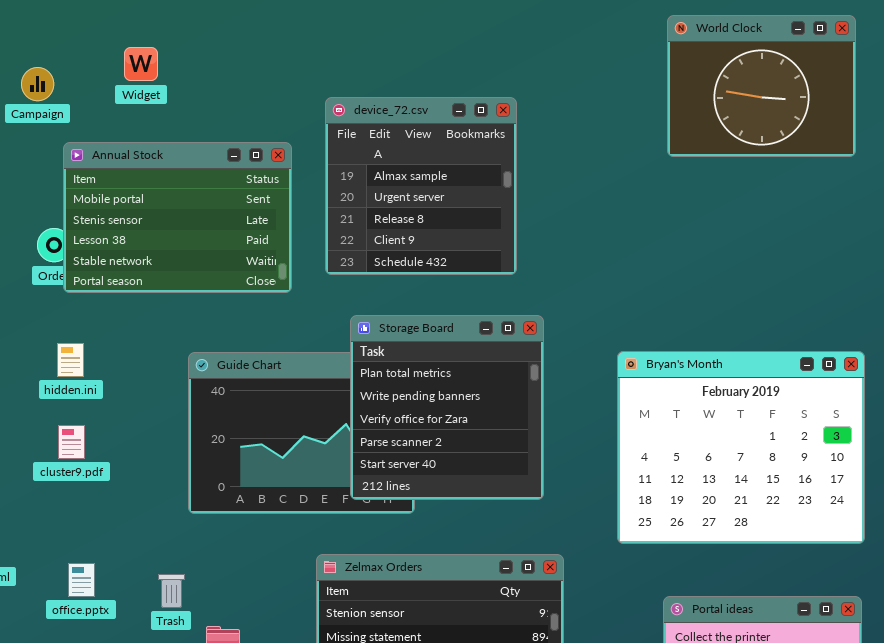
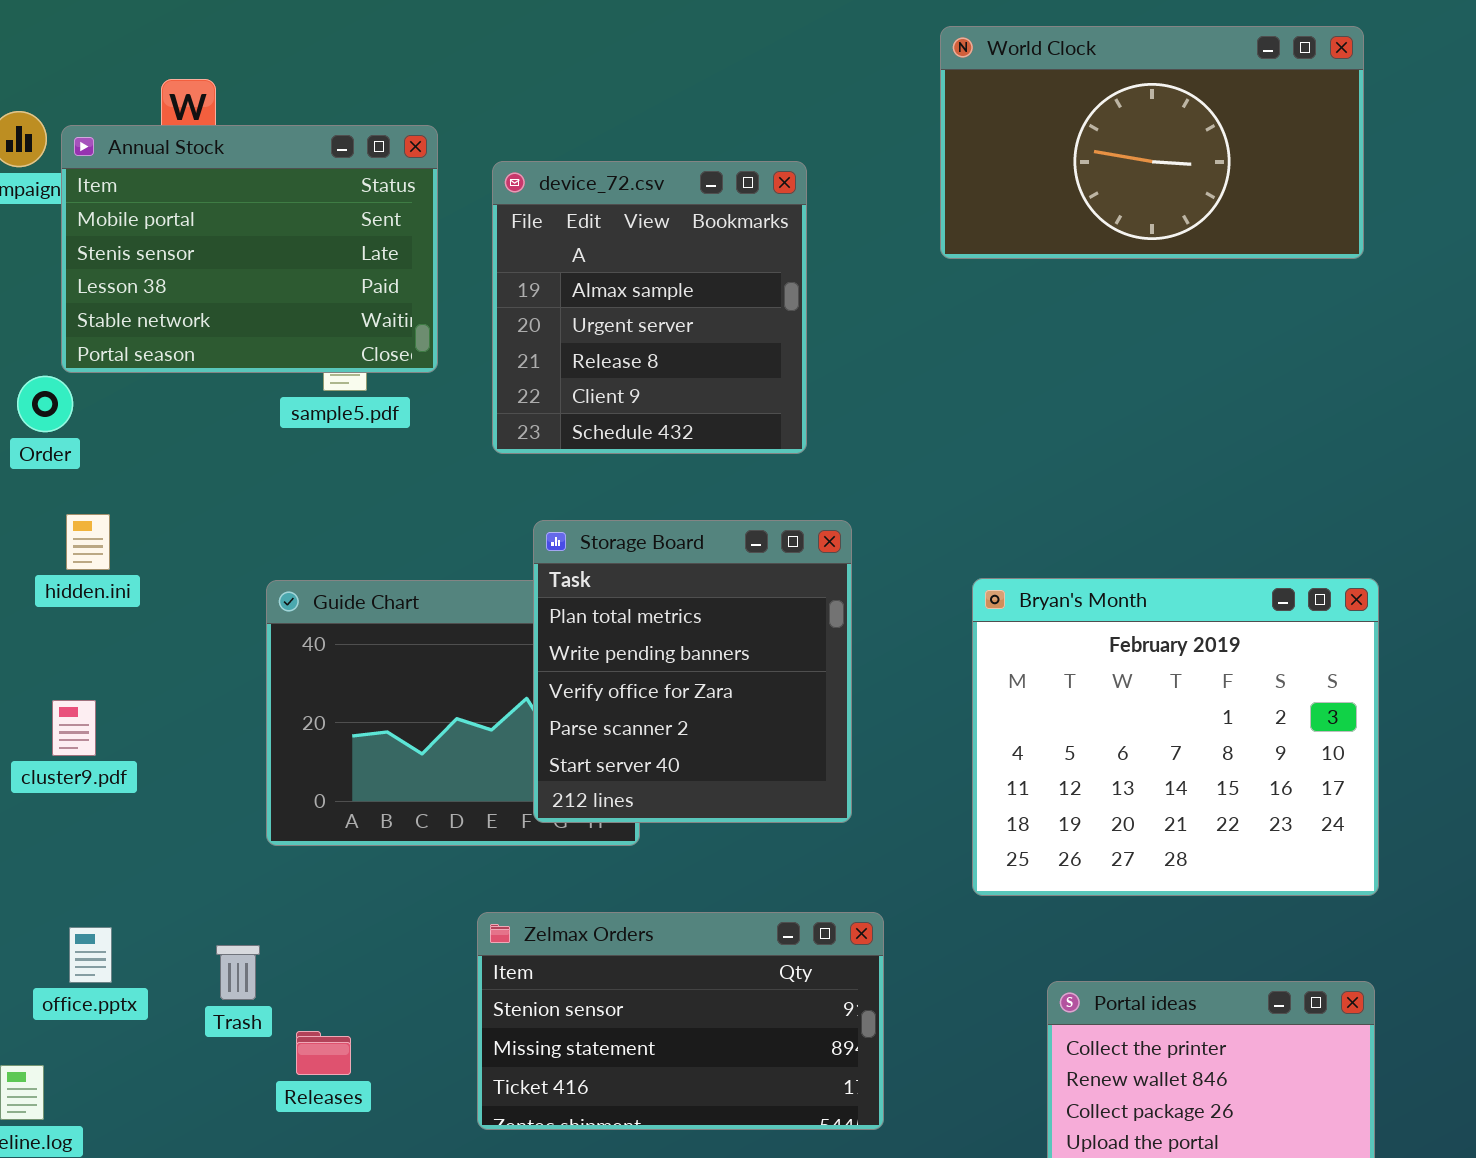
World Clock: [667,15,856,157] -> [940,26,1364,259], resized
Annual Stock: [63,142,292,293] -> [61,125,438,373], moved
hidden.ini: [57,343,84,377] -> [66,514,110,570], moved

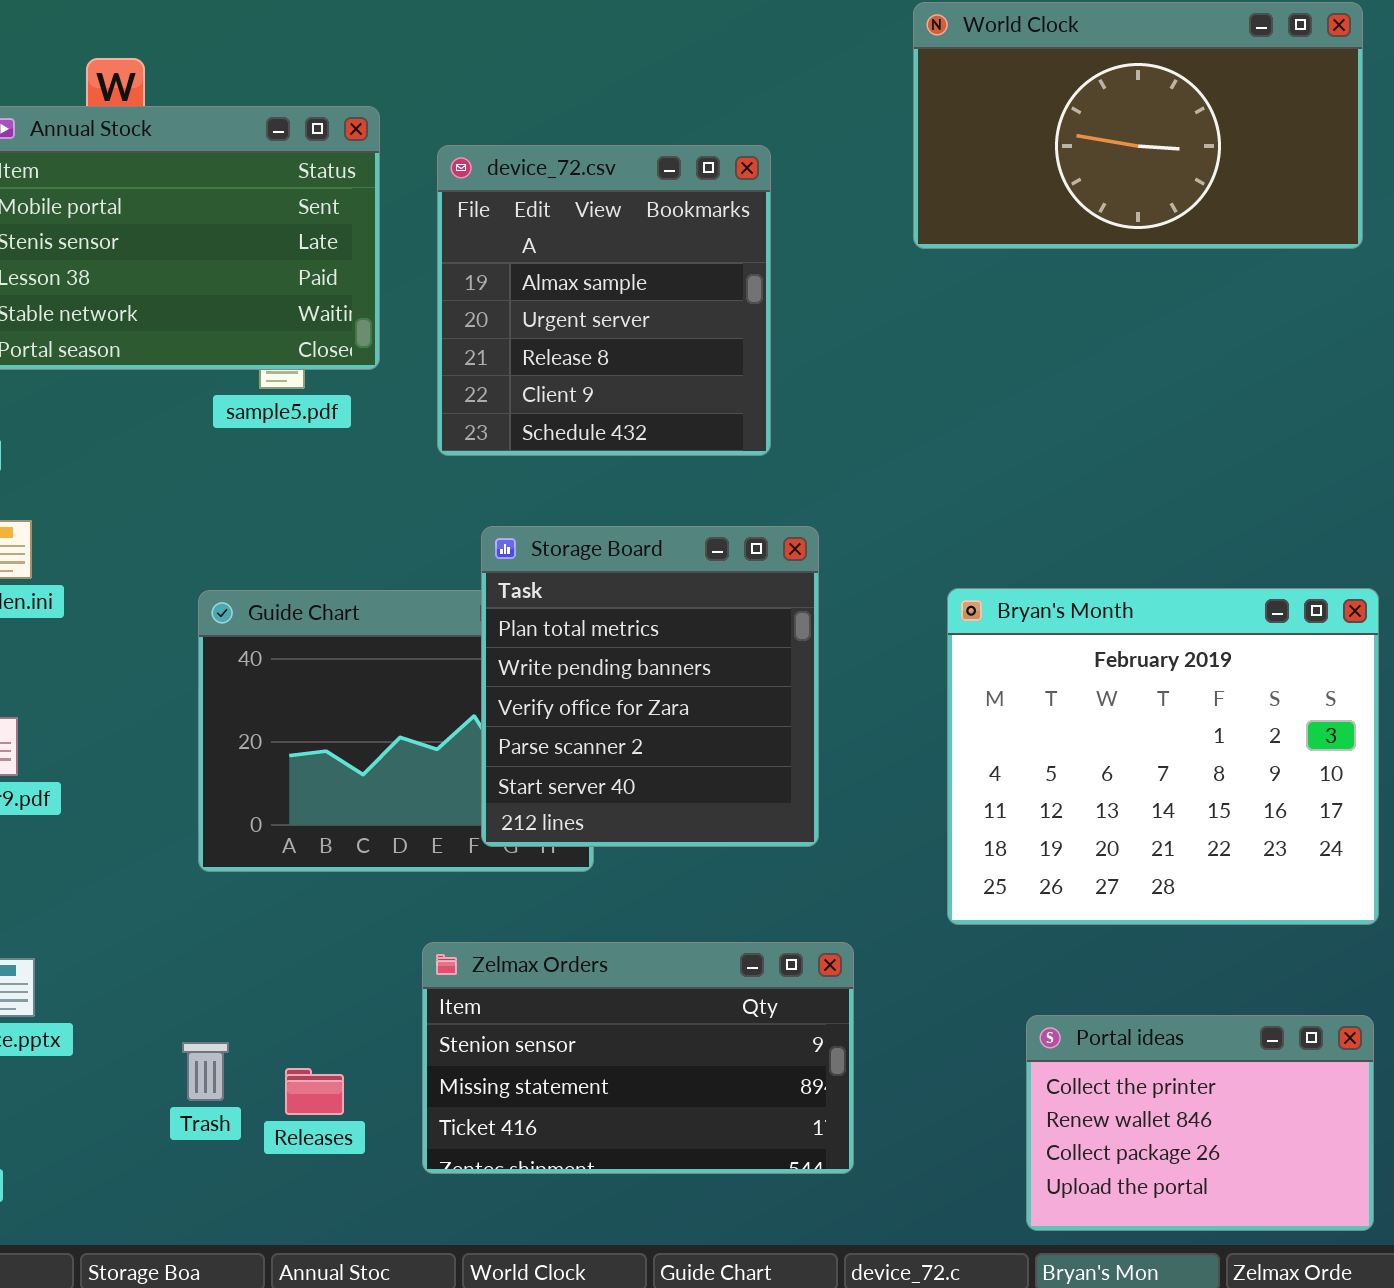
Trash: [216,945,260,1000] -> [182,1042,229,1101], moved
Releases: [296,1031,351,1075] -> [285,1068,344,1115], moved

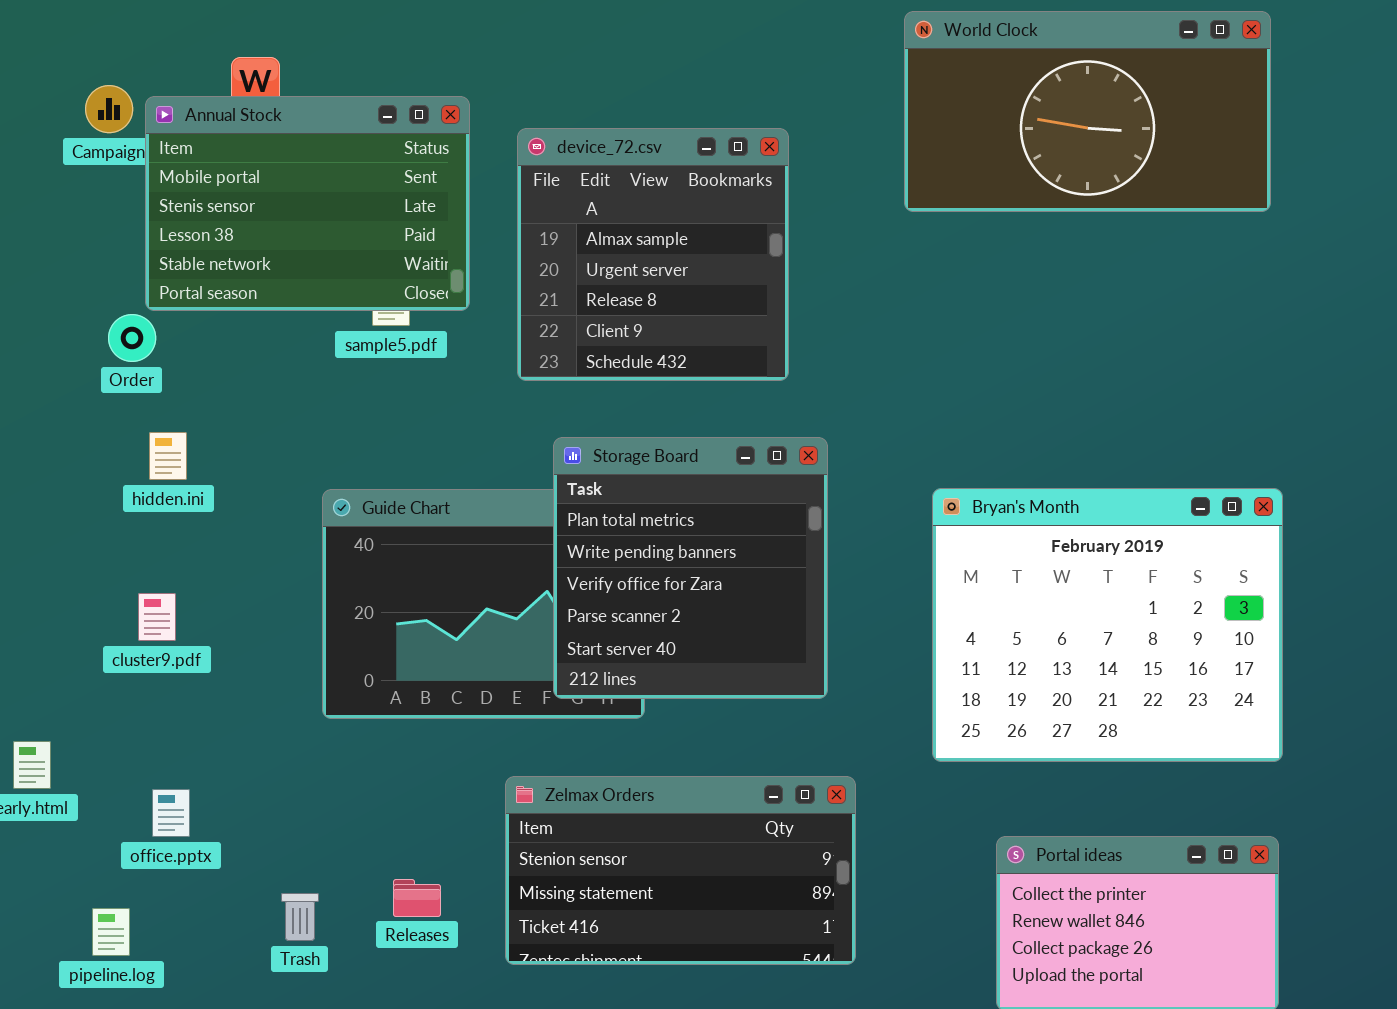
Trash: [182,1042,229,1101] -> [281,893,319,941], moved

